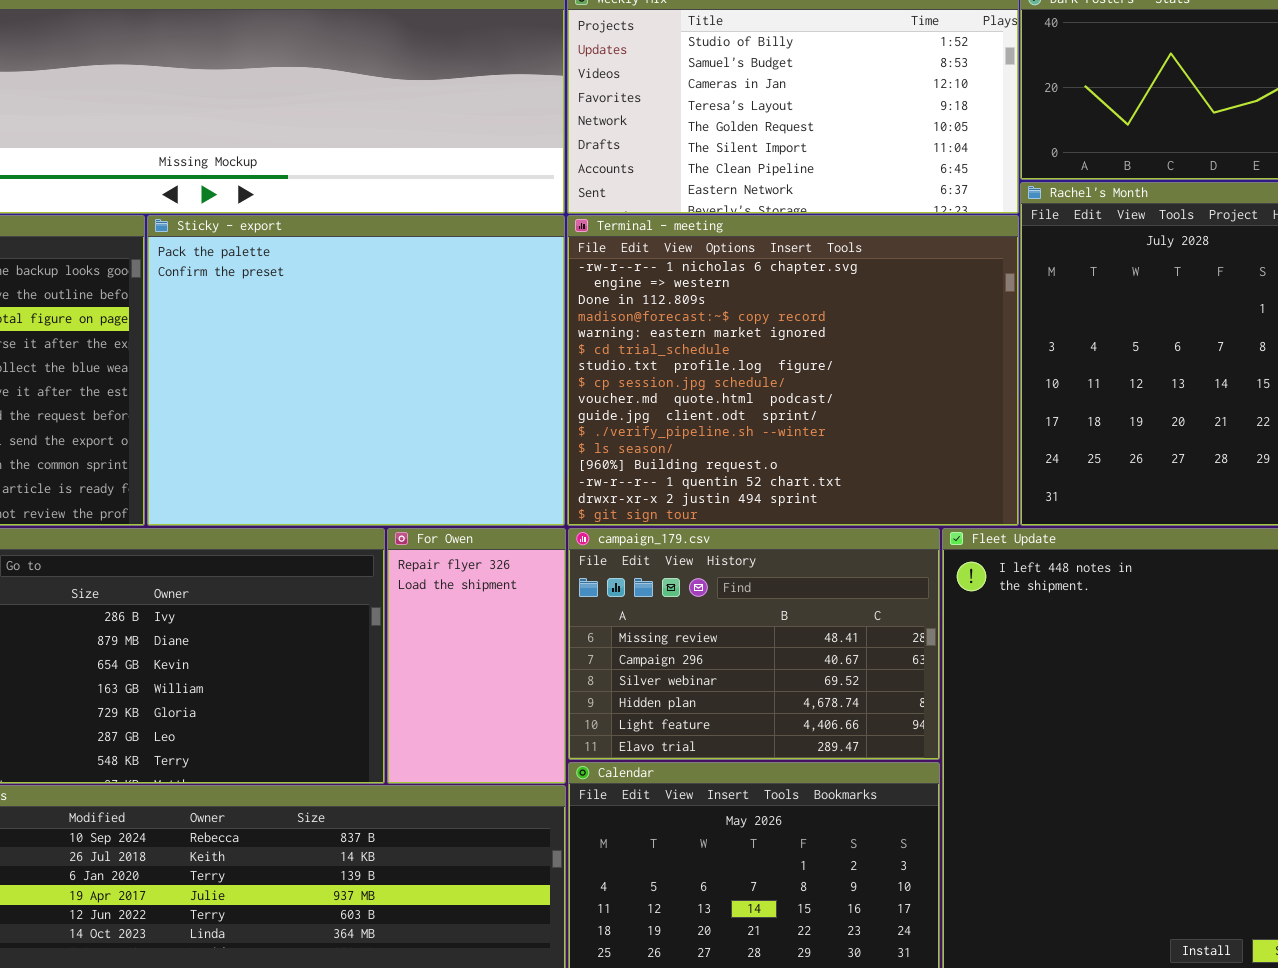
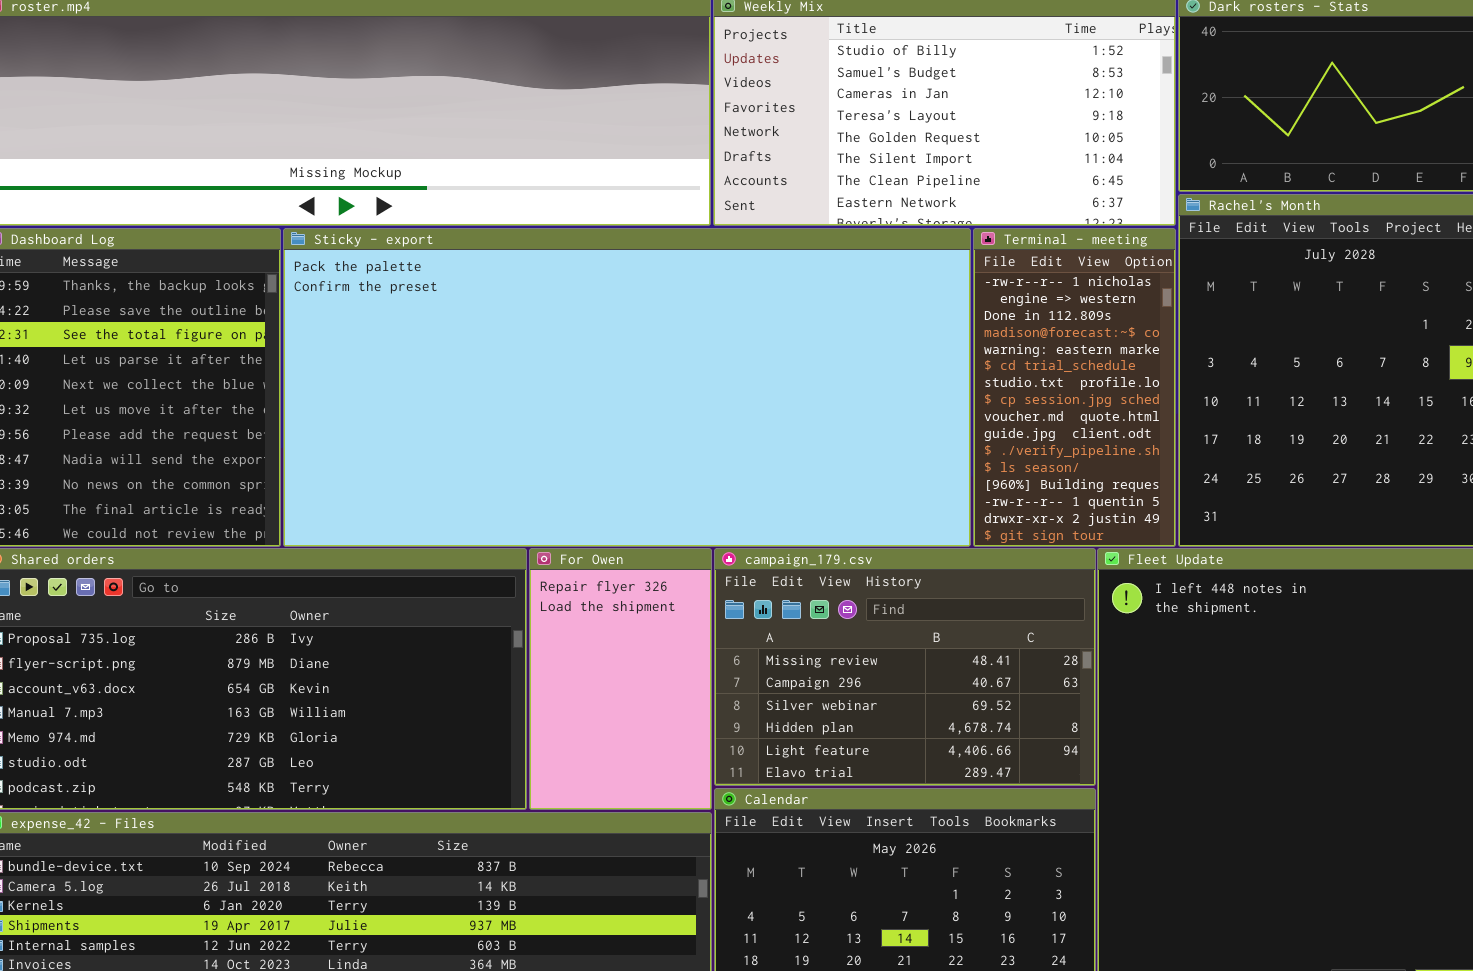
Sticky - export: [147,215,565,526] -> [283,228,971,547], resized
Terminal - meeting: [567,215,1019,526] -> [973,228,1176,547], resized

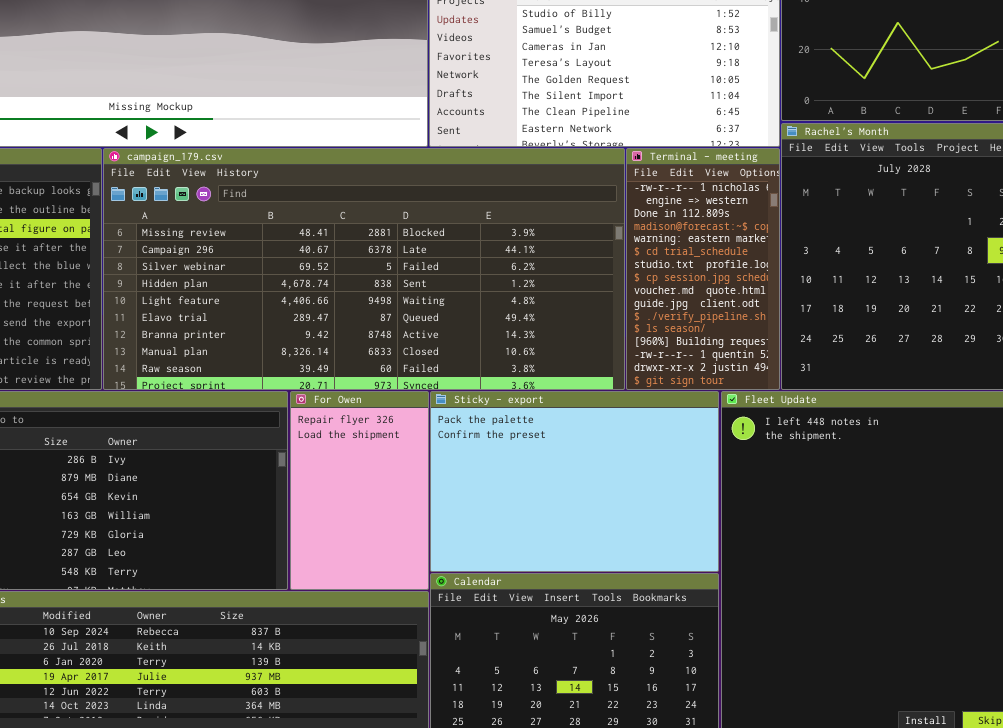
Sticky - export: [283,228,971,547] -> [430,391,719,572], moved, resized
campaign_179.csv: [714,548,1096,786] -> [103,148,625,390], moved, resized

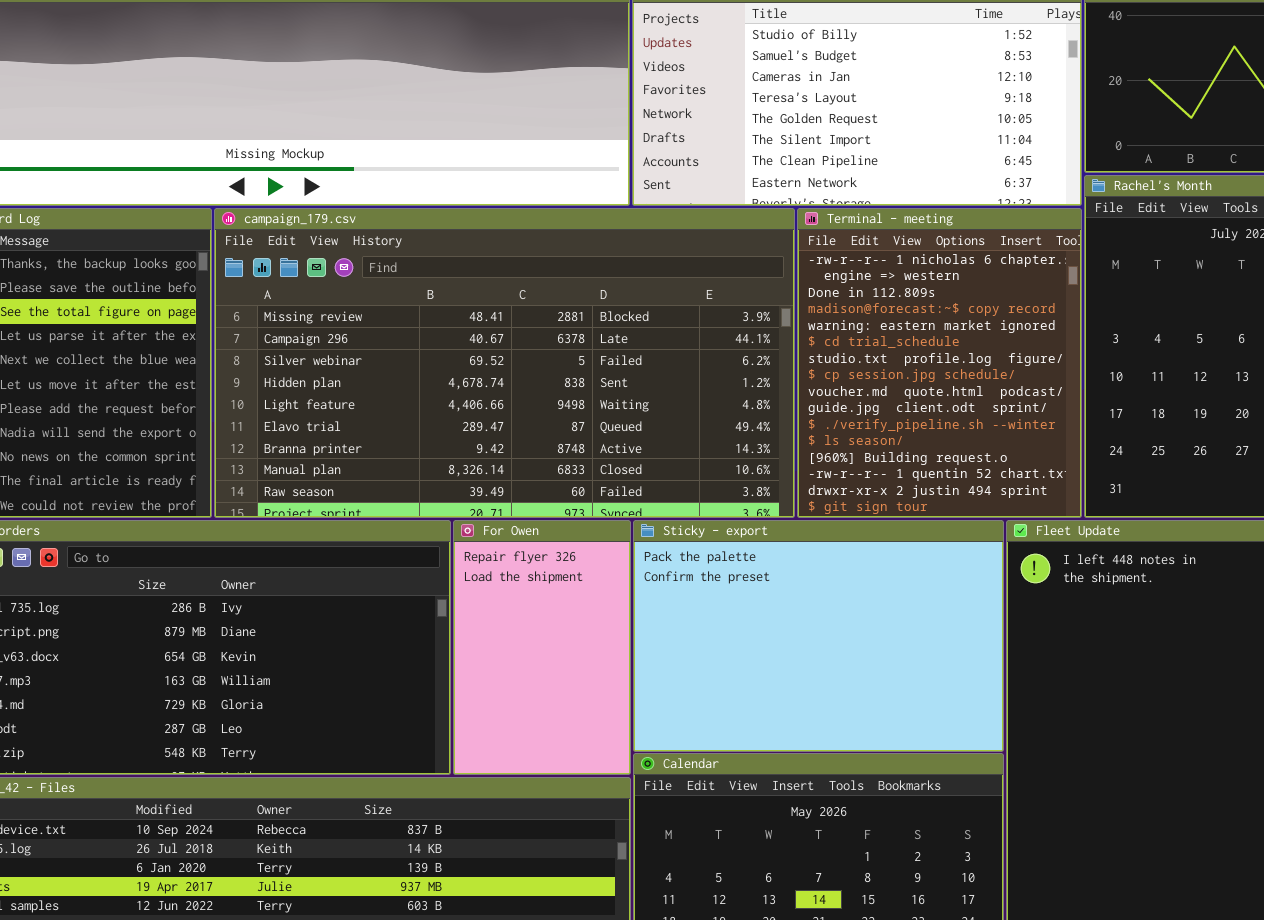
campaign_179.csv: [103,148,625,390] -> [214,208,795,518], resized
Terminal - meeting: [626,148,780,390] -> [797,208,1082,518], resized

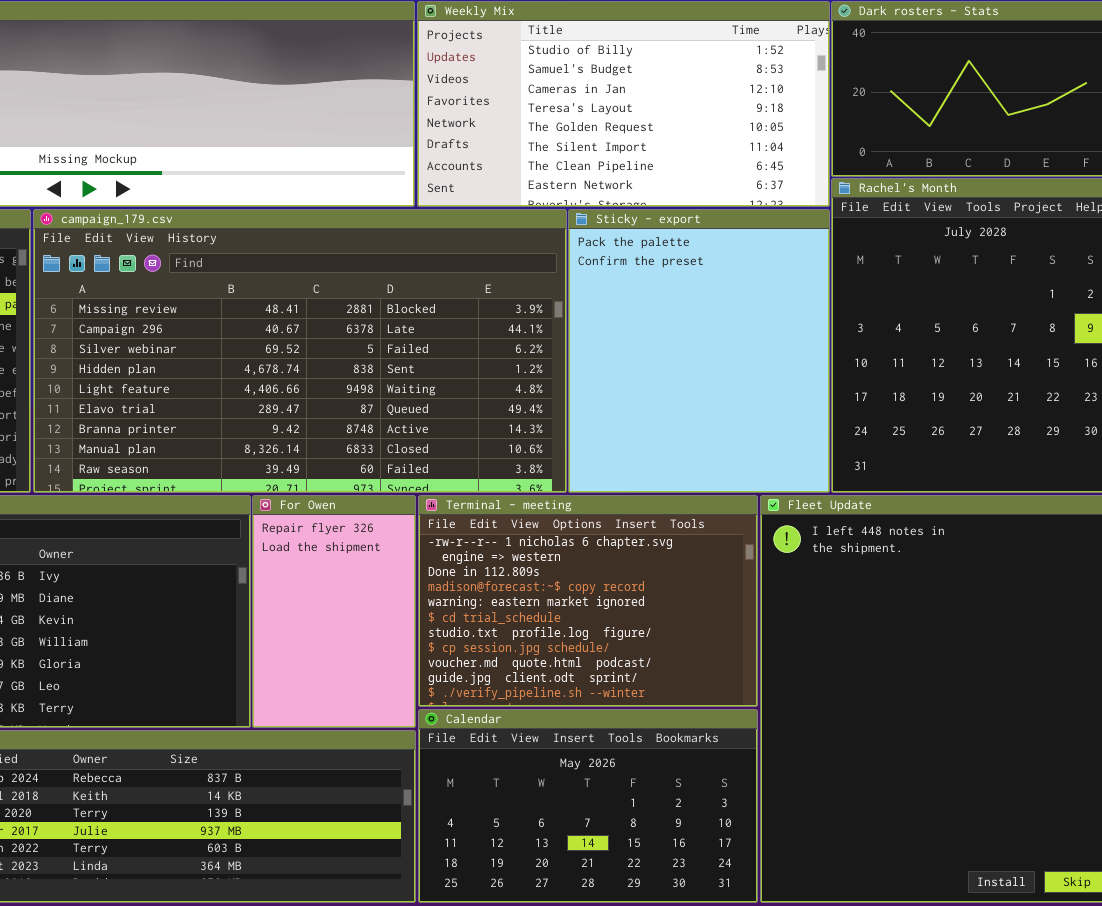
Terminal - meeting: [797,208,1082,518] -> [418,495,758,707], moved, resized
Sticky - export: [633,520,1004,752] -> [568,209,830,493], moved, resized

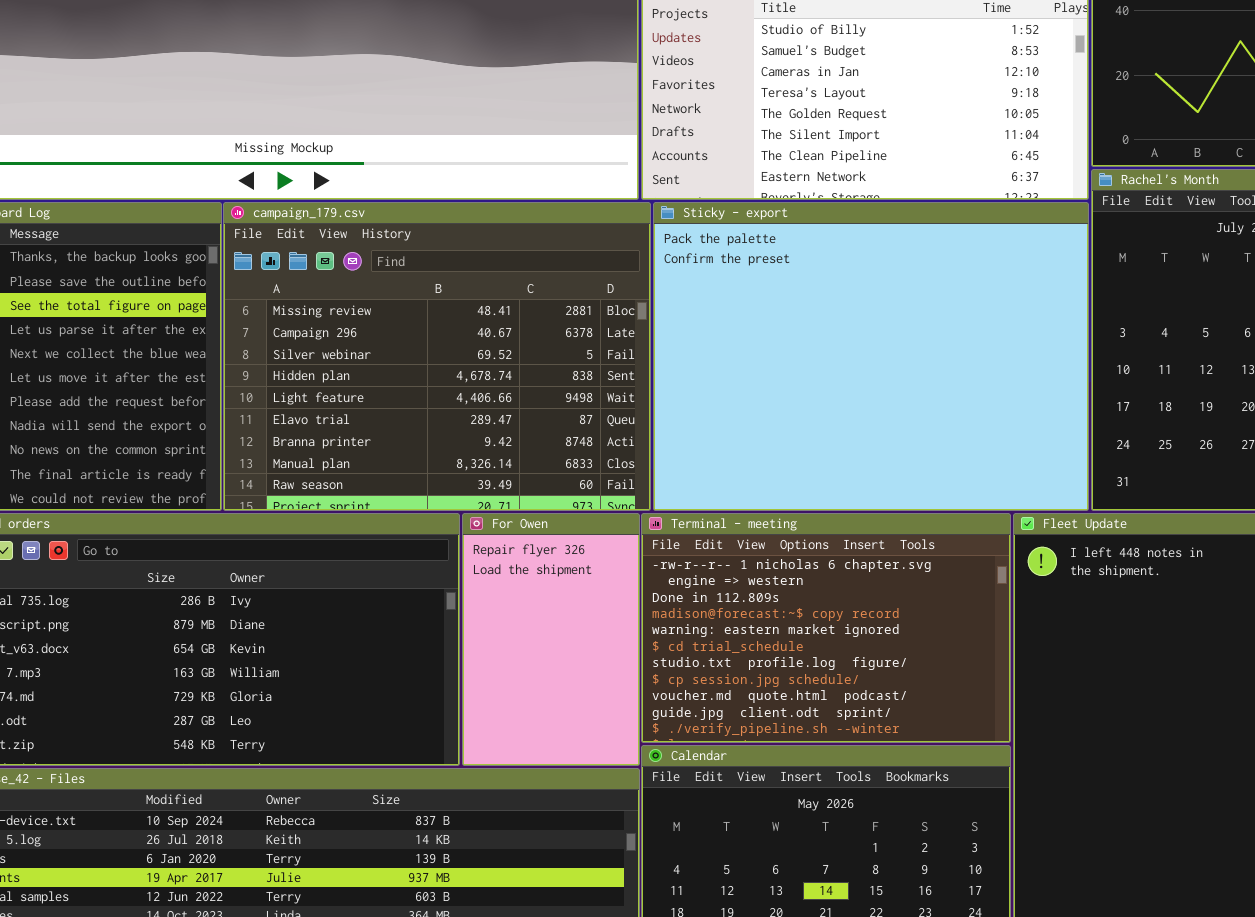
campaign_179.csv: [33,209,567,493] -> [223,202,651,511], resized
Sticky - export: [568,209,830,493] -> [653,202,1089,511], resized

